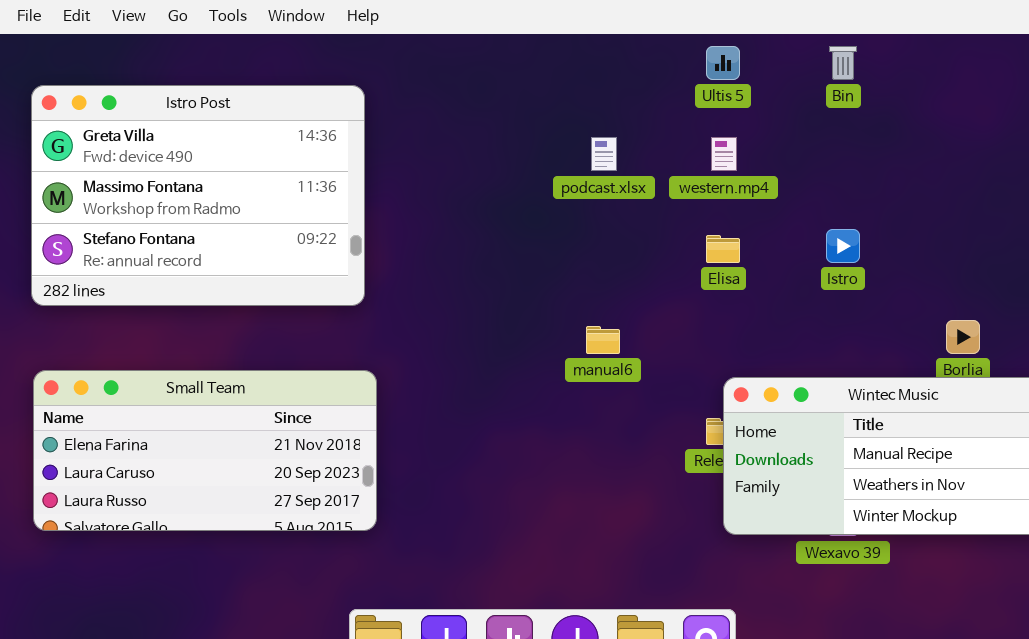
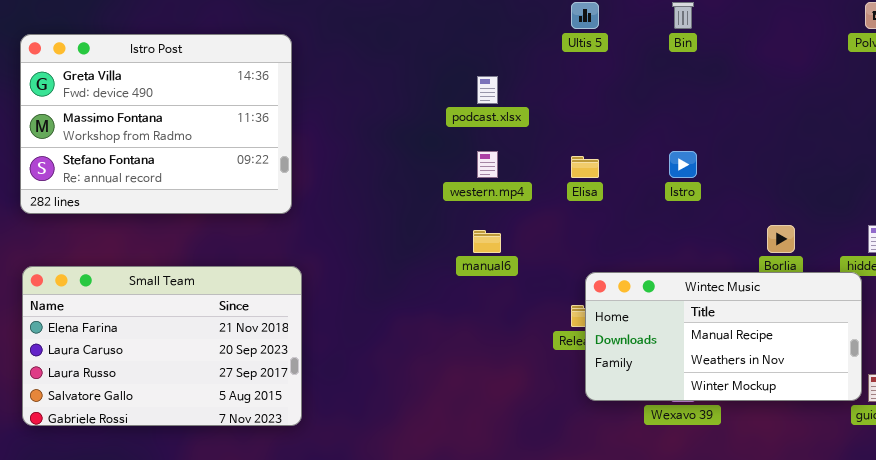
western.mp4: [711,137,737,171] -> [477,151,498,178], moved
Small Team: [33,370,377,531] -> [22,266,302,426], resized

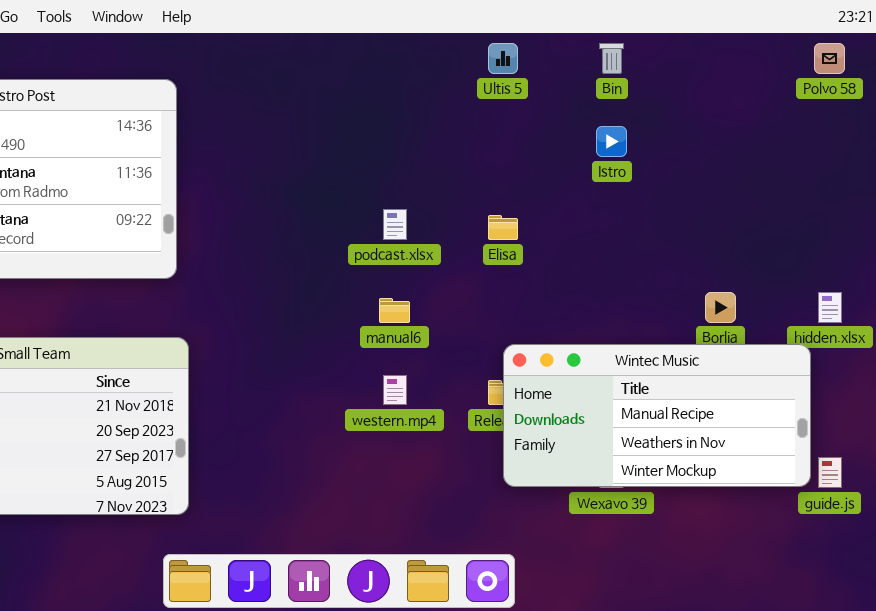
podcast.xlsx: [477,76,498,104] -> [383,209,407,240], moved
western.mp4: [477,151,498,178] -> [383,375,407,405], moved
Istro: [669,151,697,178] -> [596,126,627,157], moved

